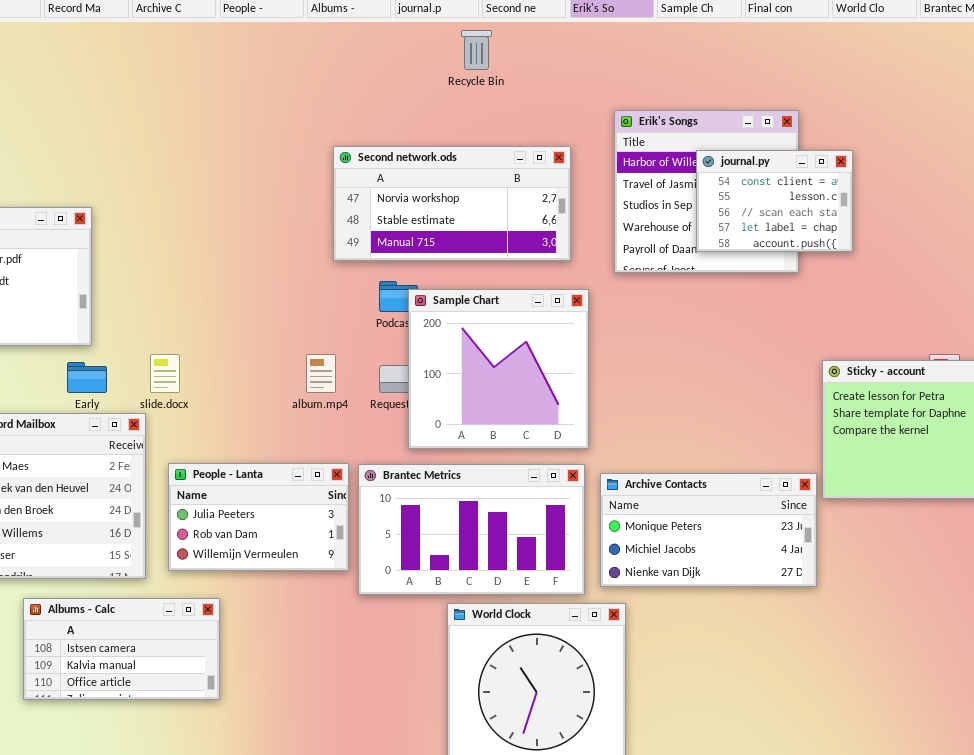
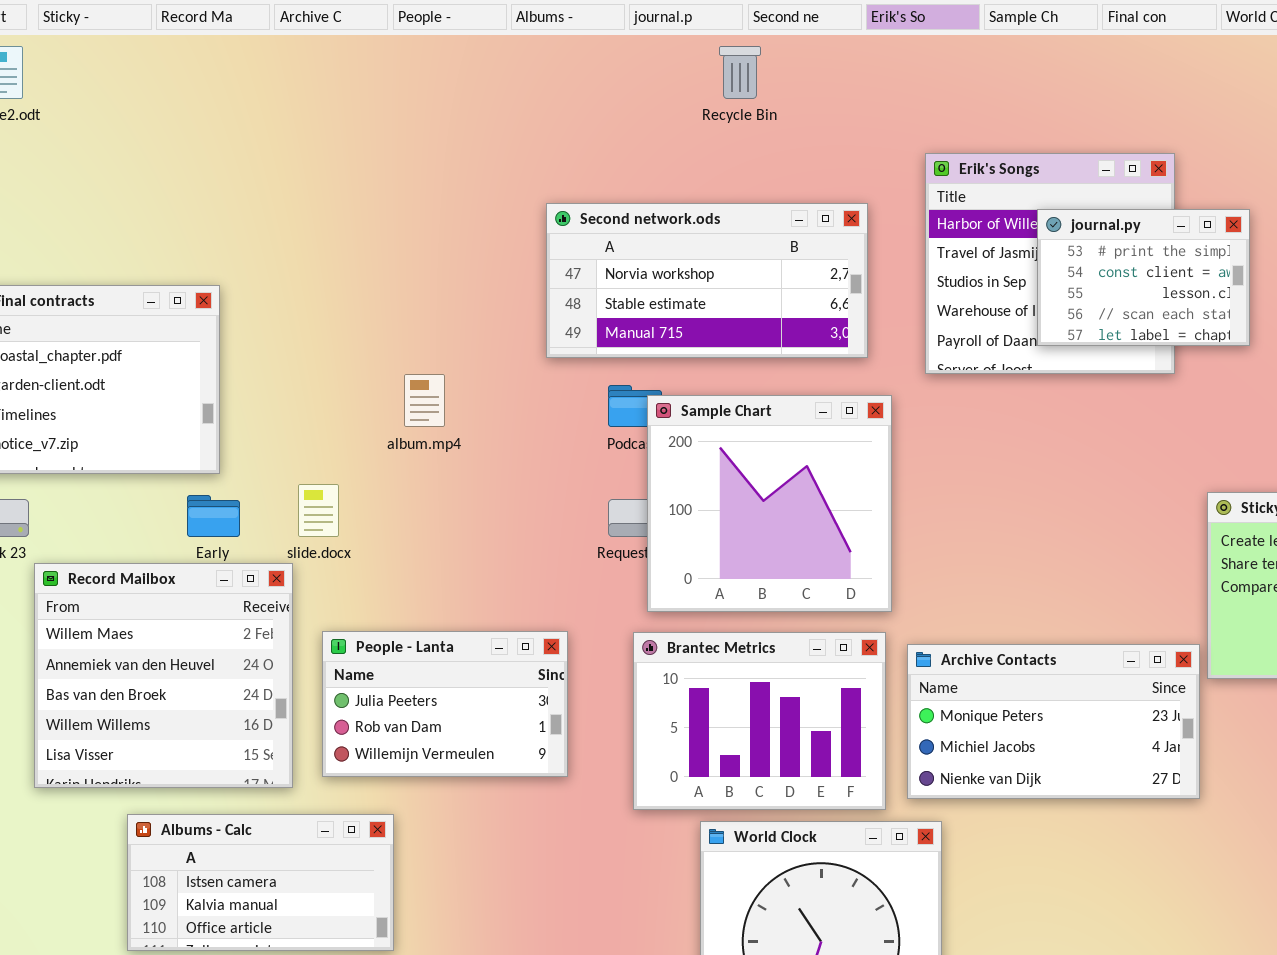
journal.py: [696,150,853,252] -> [1037,209,1250,346], scrolled up 1 row
album.mp4: [306,354,336,393] -> [404,374,445,427], moved
Brantec Metrics: [358,464,585,595] -> [633,632,886,810], resized

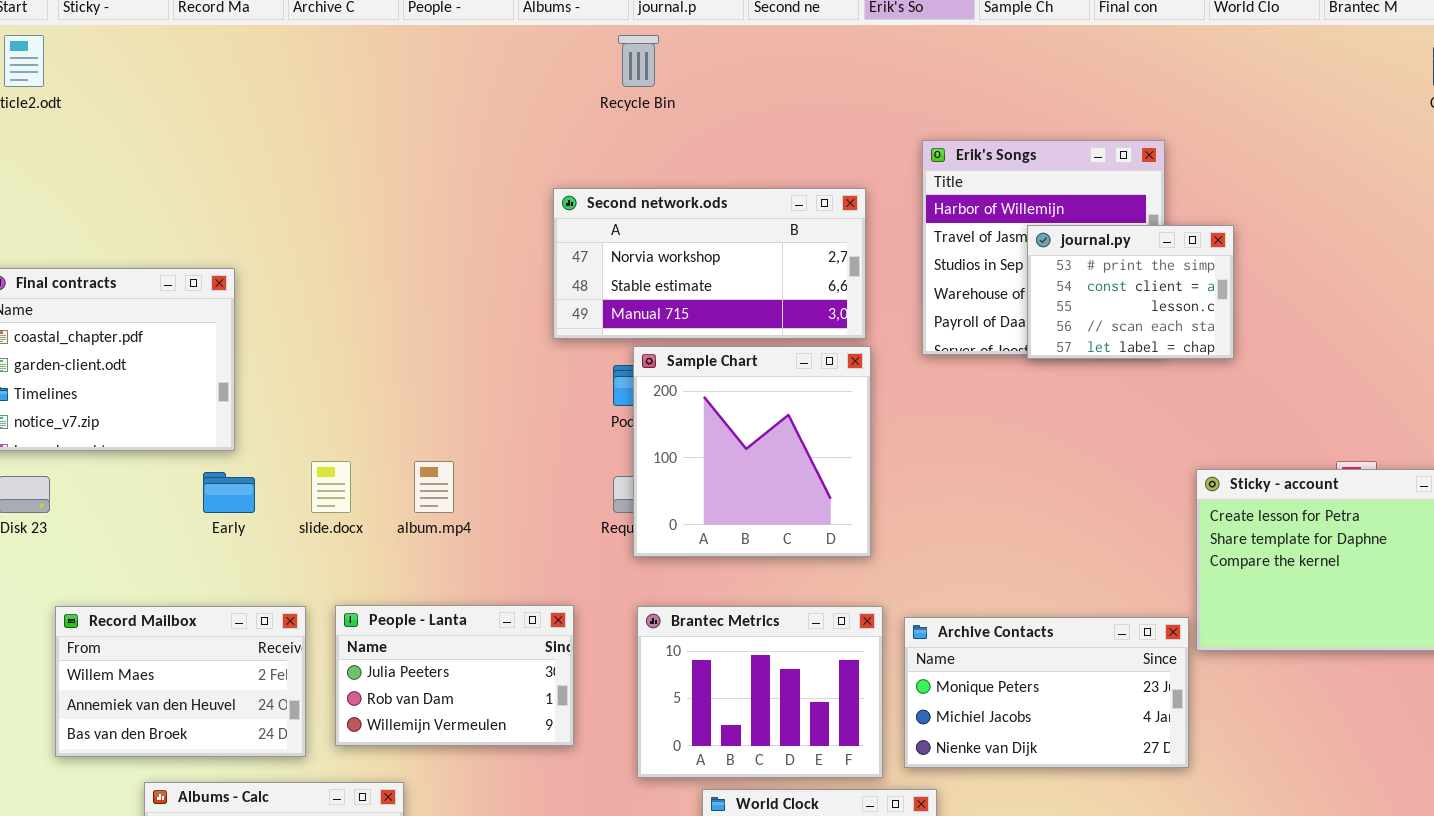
Recycle Bin: [719,46,761,99] -> [618,35,659,87], moved
journal.py: [1037,209,1250,346] -> [1027,225,1234,359], moved
album.mp4: [404,374,445,427] -> [414,461,454,513], moved
Sample Chart: [647,395,892,612] -> [633,346,871,557], moved
Record Mailbox: [34,563,293,788] -> [55,606,306,757], resized

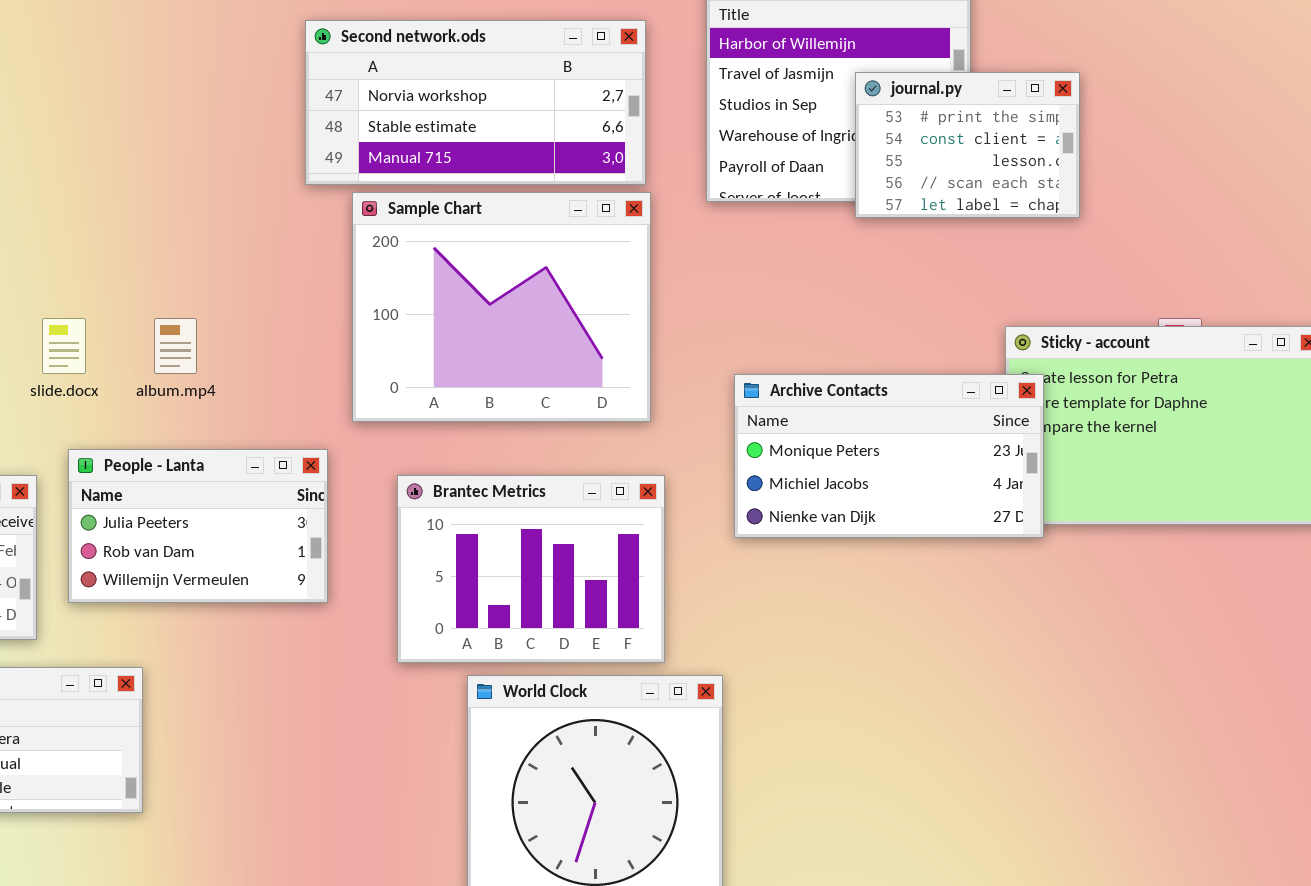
journal.py: [1027,225,1234,359] -> [855,72,1080,218], moved
Sample Chart: [633,346,871,557] -> [352,192,651,422], resized
People - Lanta: [335,605,574,746] -> [68,449,328,603], moved
Archive Contacts: [904,617,1189,768] -> [734,374,1044,538], moved

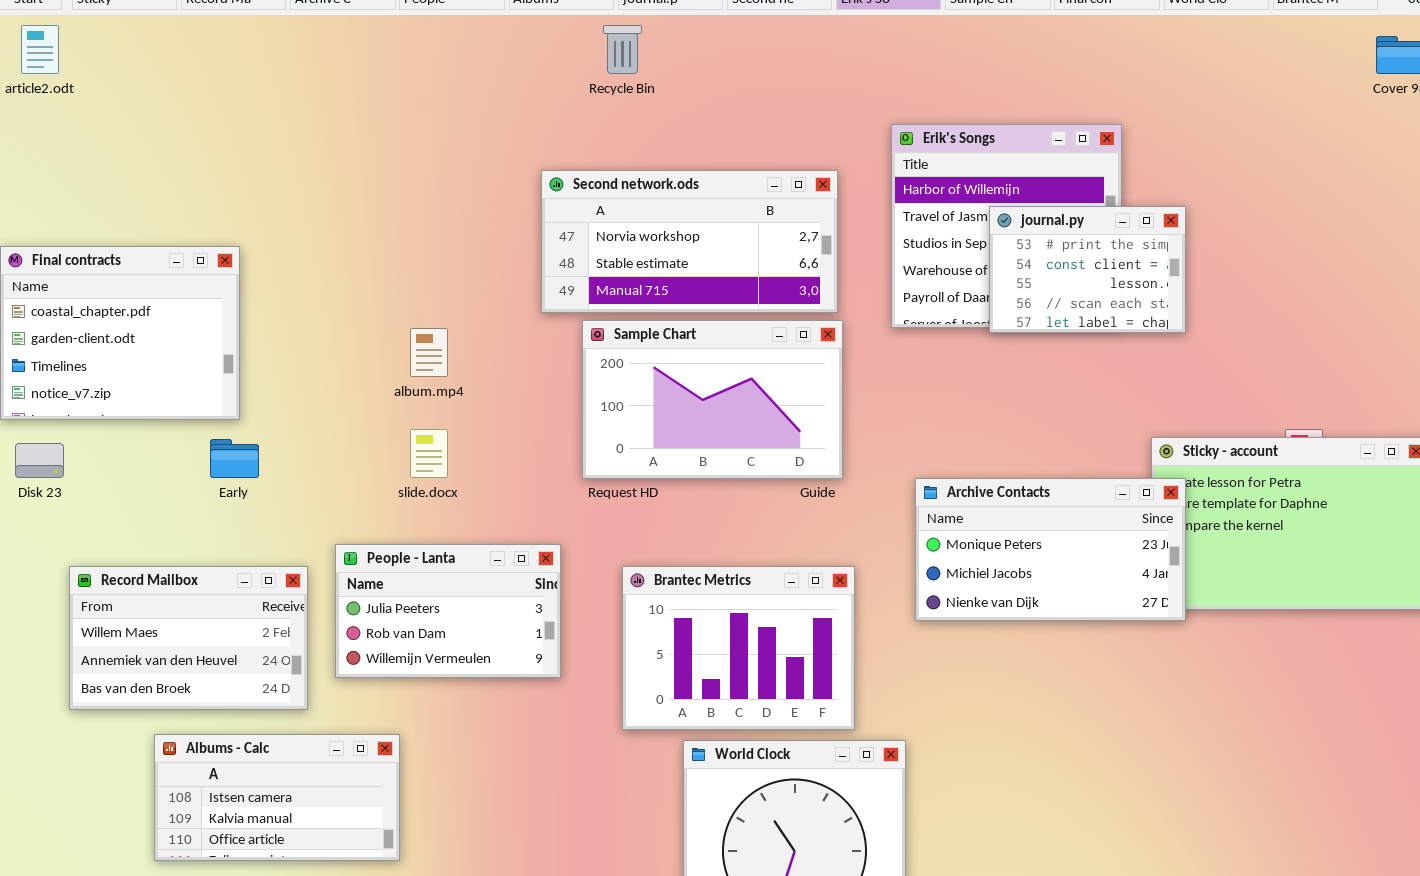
journal.py: [855,72,1080,218] -> [989,206,1186,333], moved
Sample Chart: [352,192,651,422] -> [582,320,843,479], resized
slide.docx: [42,318,86,374] -> [410,429,448,478], moved
album.mp4: [154,318,197,374] -> [410,328,448,377], moved

